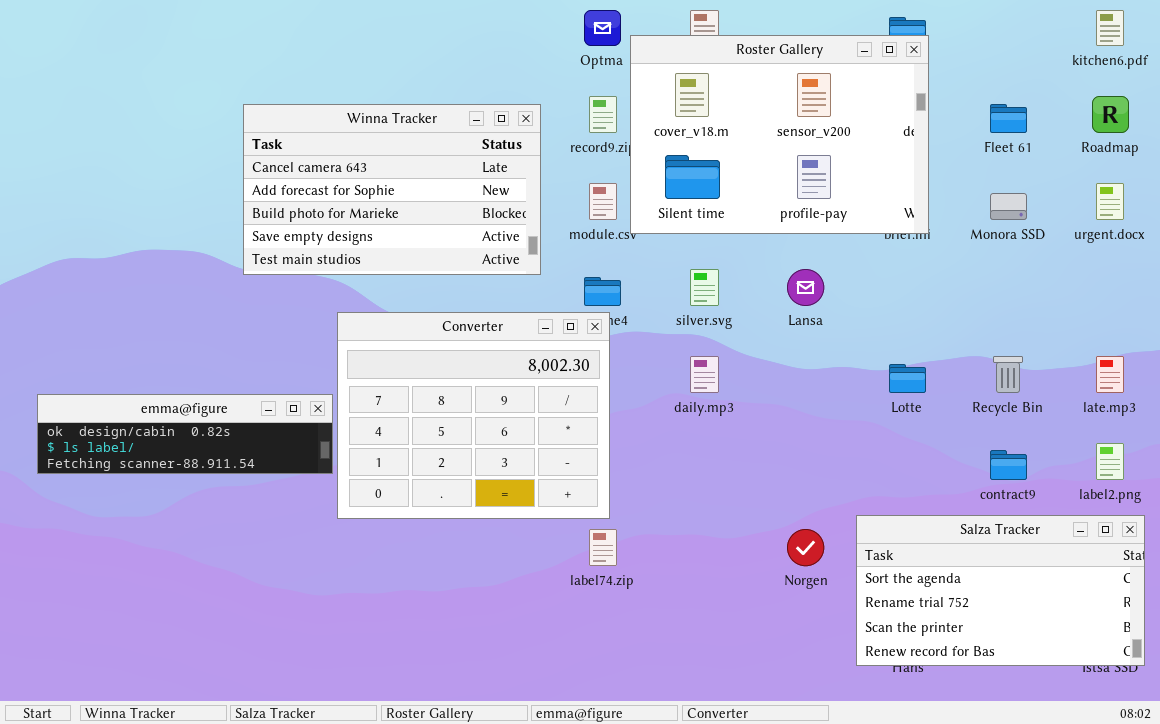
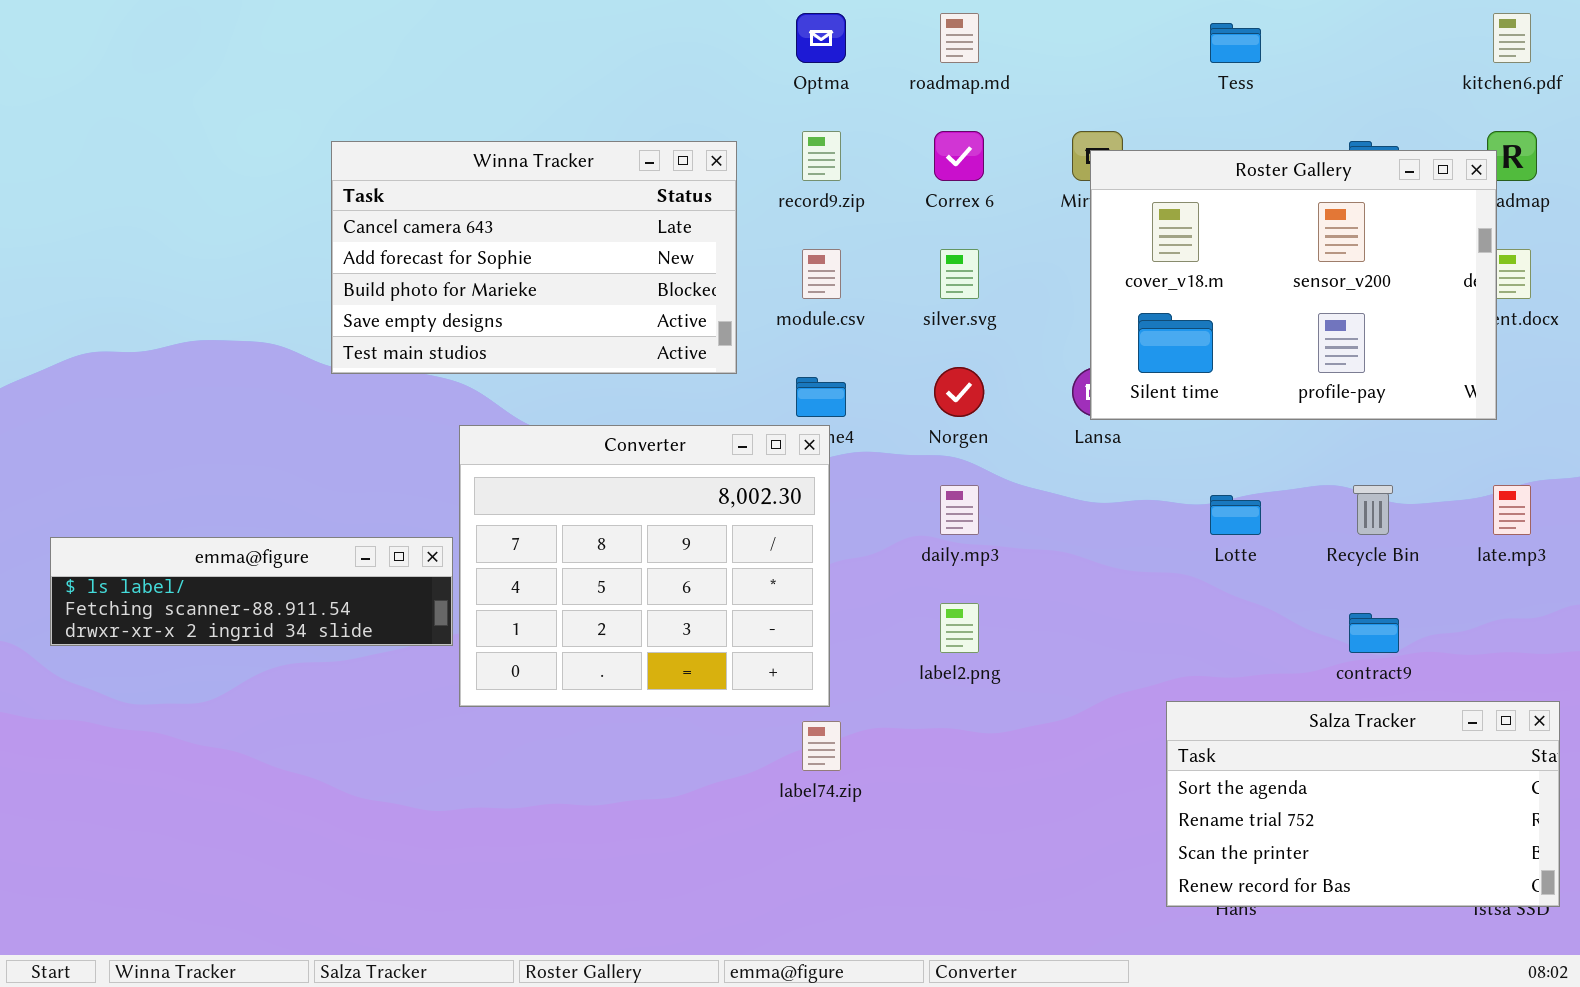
Roster Gallery: [630,35,929,234] -> [1090,150,1497,420], moved
silver.svg: [690,269,719,306] -> [940,249,979,299], moved
emma@figure: [37,394,333,474] -> [50,537,453,646], scrolled down 1 row
label2.png: [1096,443,1124,480] -> [940,603,979,653], moved
Norgen: [787,529,824,566] -> [934,367,984,417], moved

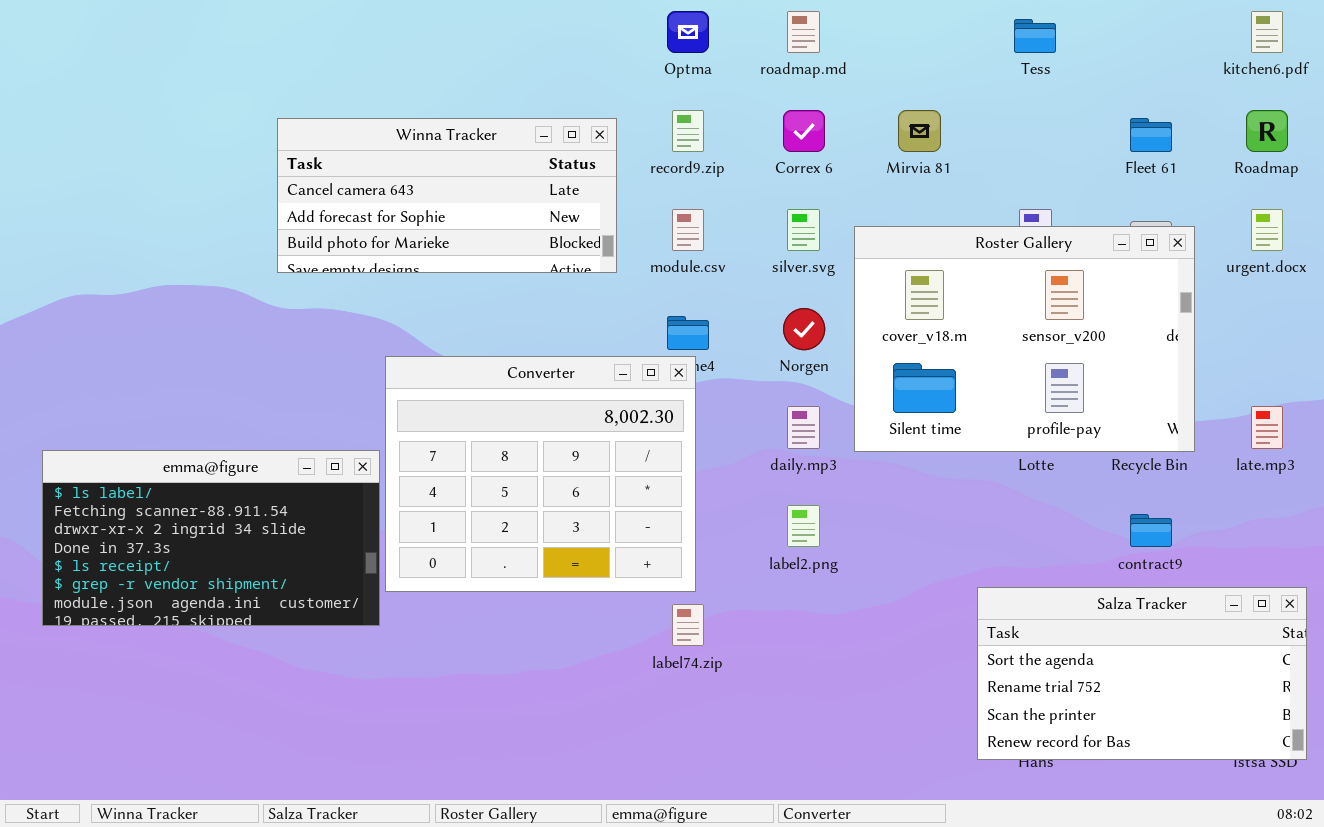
Winna Tracker: [331,141,737,374] -> [277,118,617,273], resized
Roster Gallery: [1090,150,1497,420] -> [854,226,1195,452], moved
emma@figure: [50,537,453,646] -> [42,450,380,626], resized

